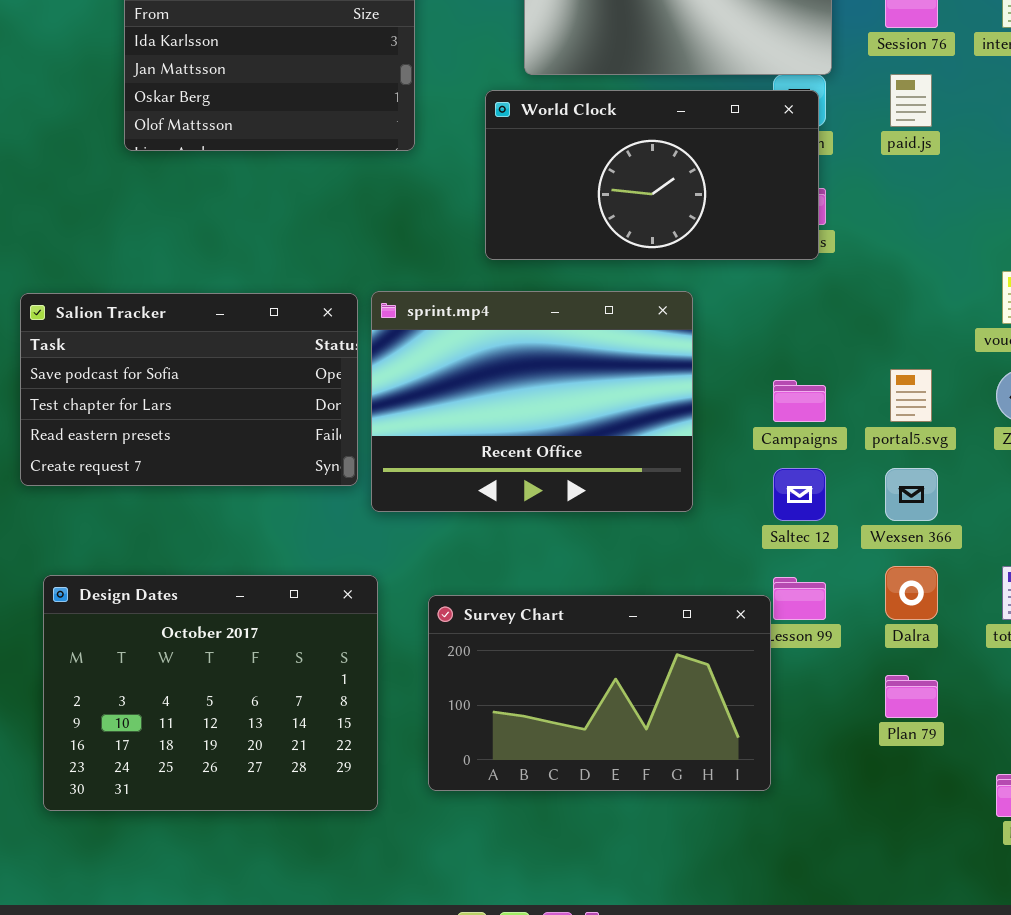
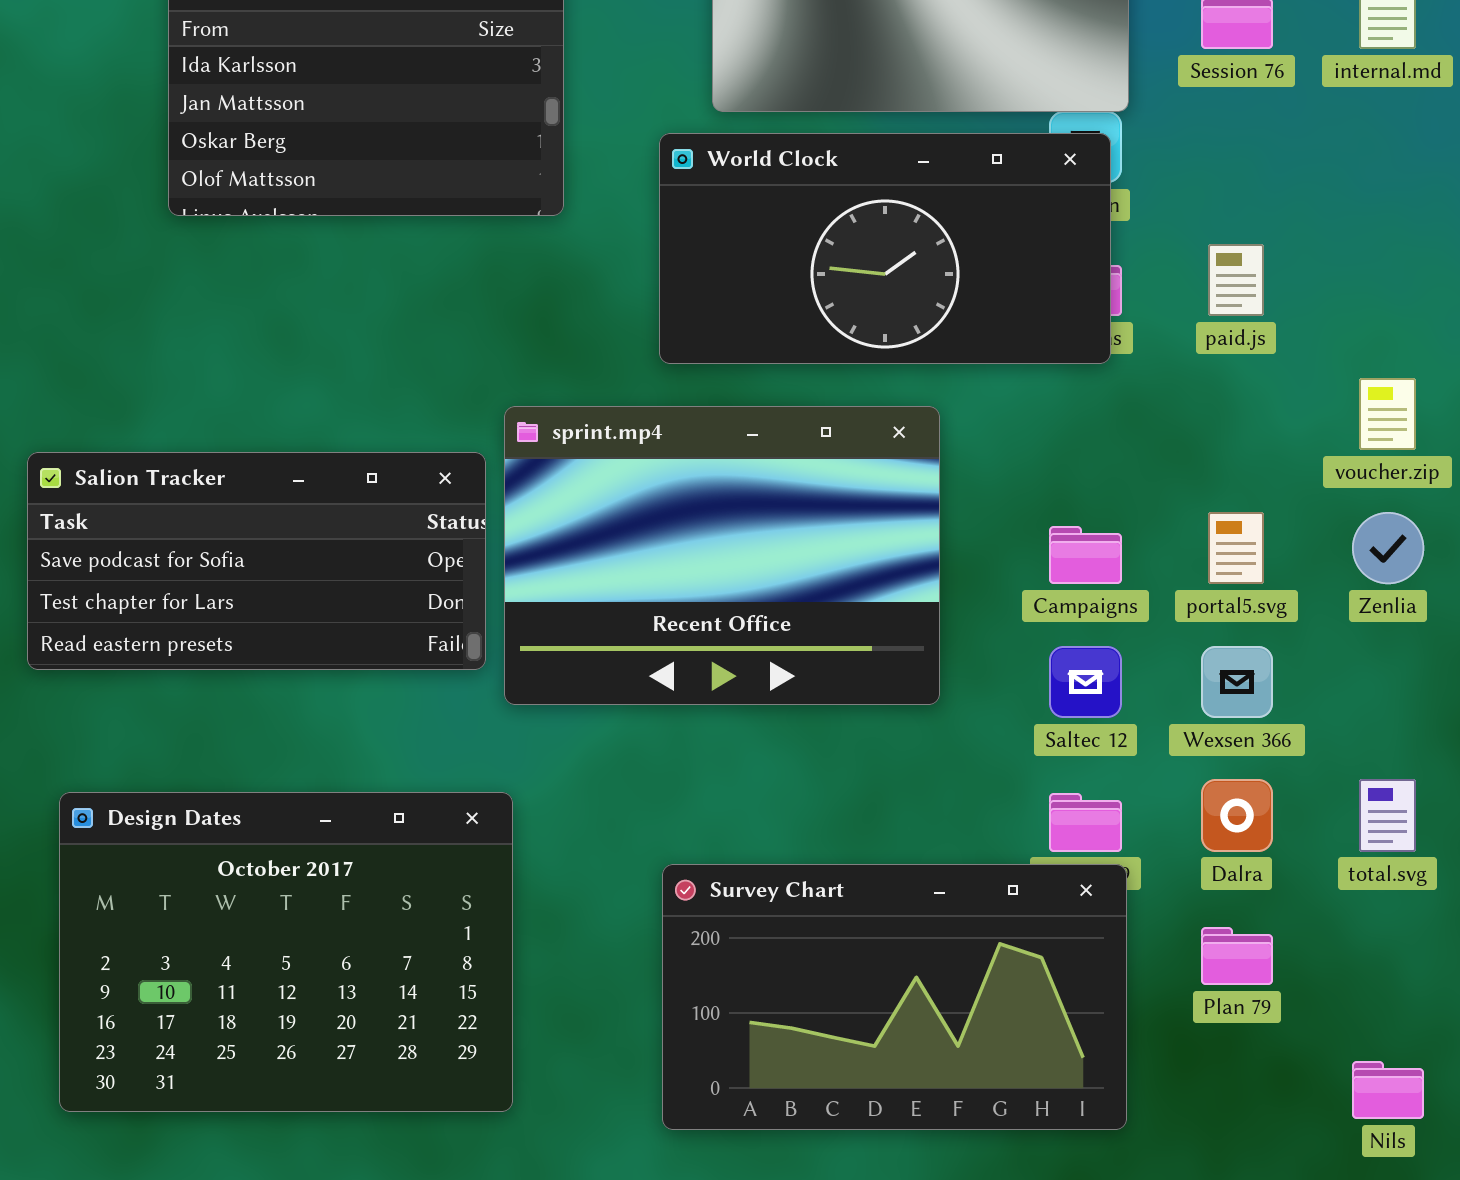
paid.js: [890,74,932,127] -> [1208,244,1264,316], moved
Salion Tracker: [20,293,358,486] -> [27,452,486,670], resized
Survey Chart: [428,595,771,791] -> [662,864,1127,1130], moved

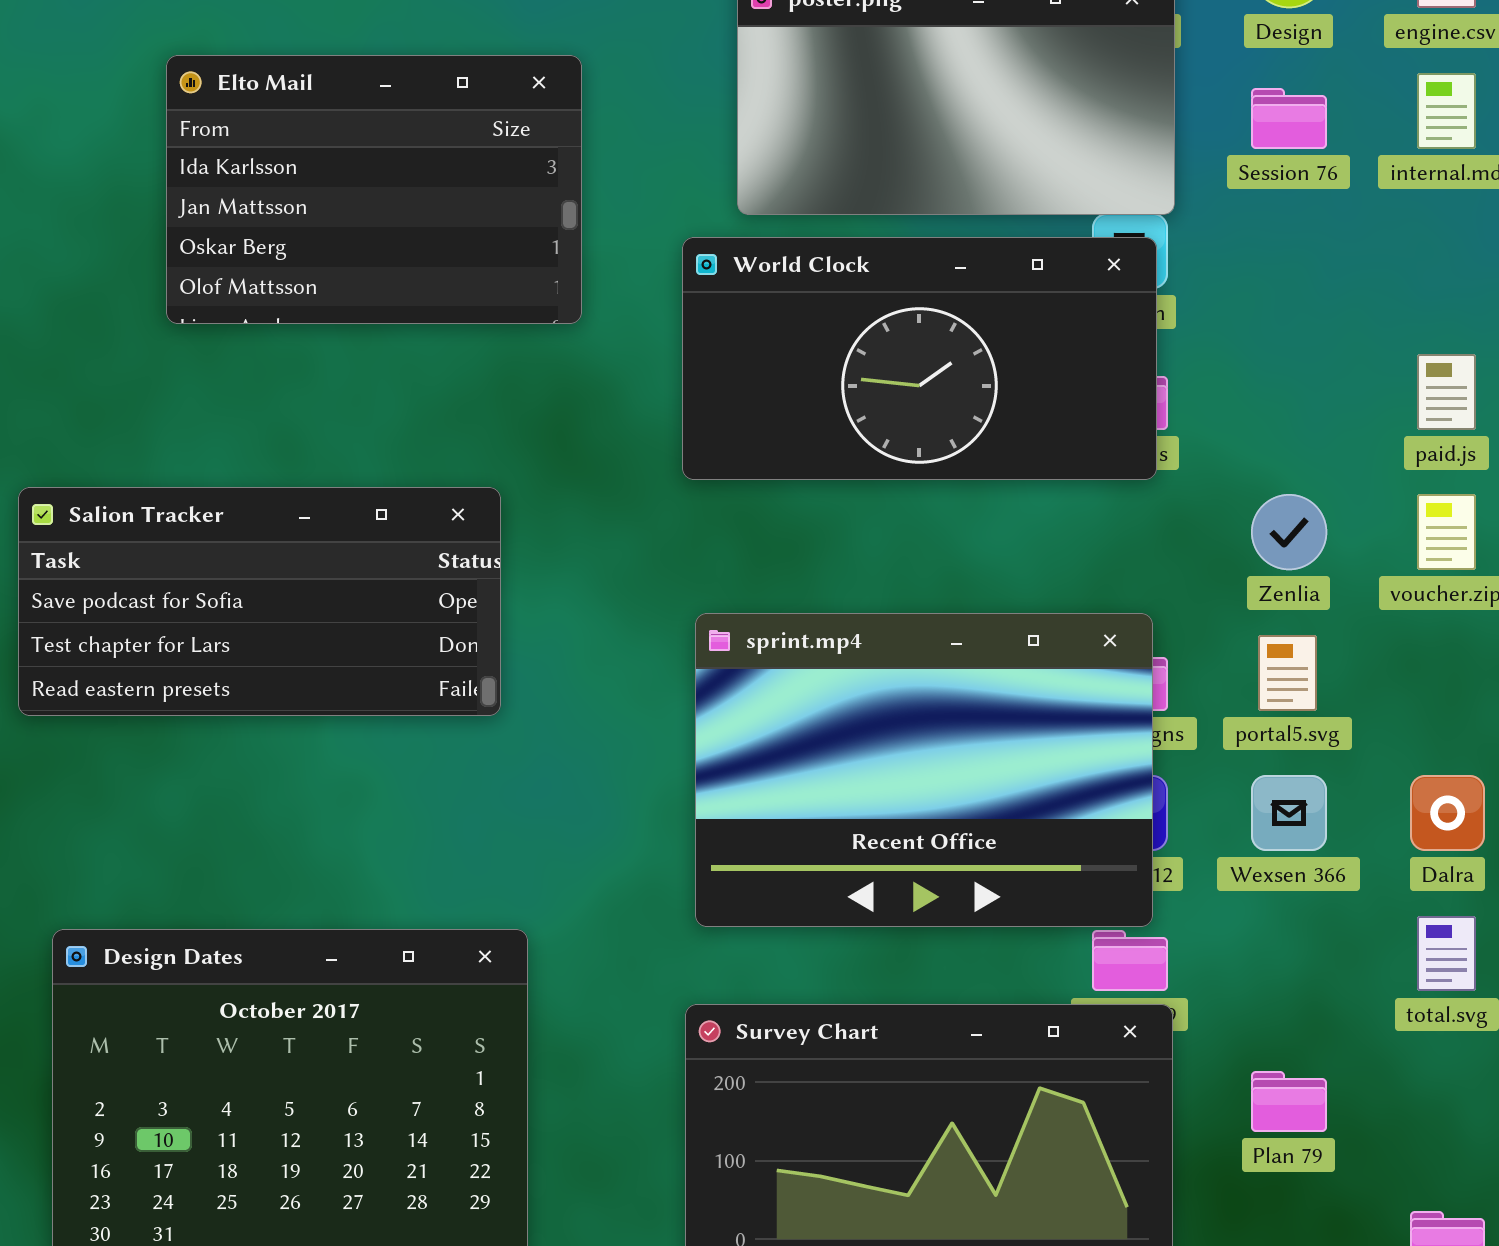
paid.js: [1208,244,1264,316] -> [1417,354,1476,430], moved
sprint.mp4: [504,406,940,705] -> [695,613,1153,927], moved
Salion Tracker: [27,452,486,670] -> [18,487,501,716], moved
Zenlia: [1352,512,1424,584] -> [1251,494,1327,570], moved
Dalra: [1201,779,1273,852] -> [1410,775,1485,851], moved

